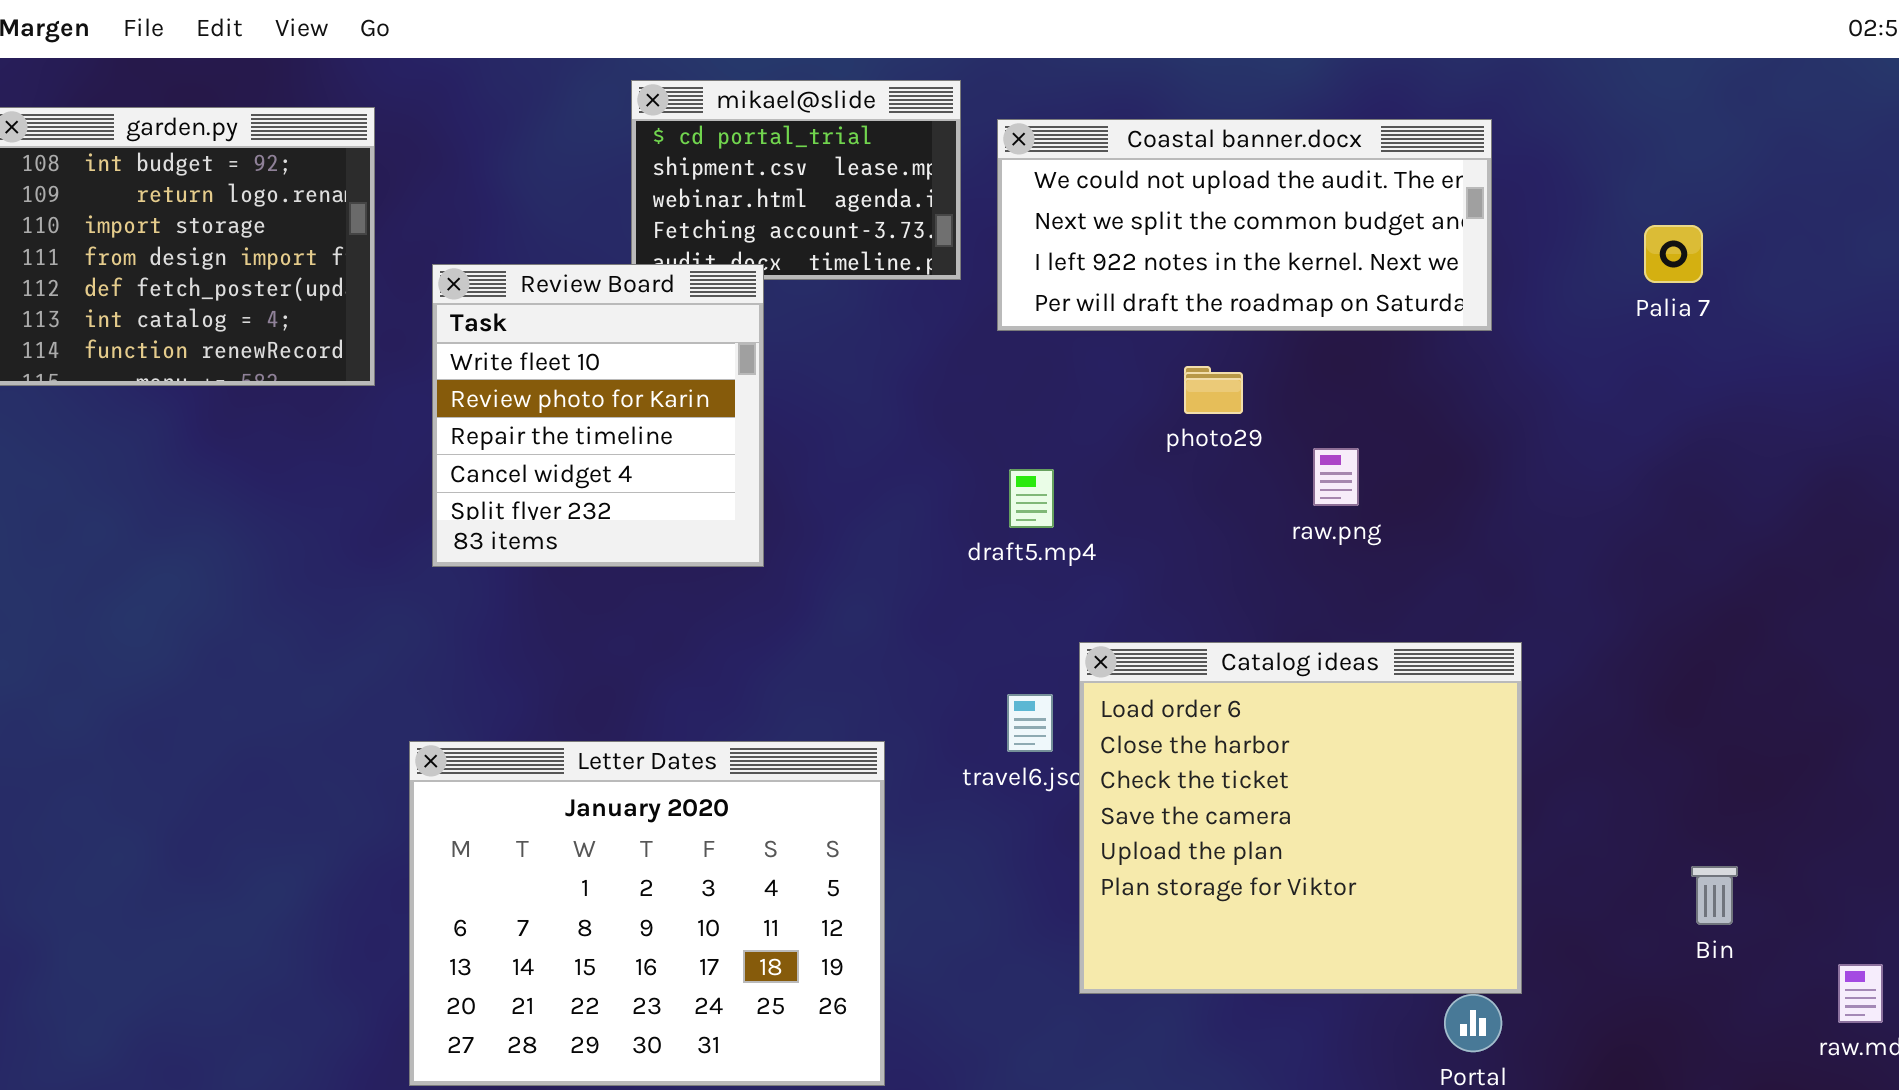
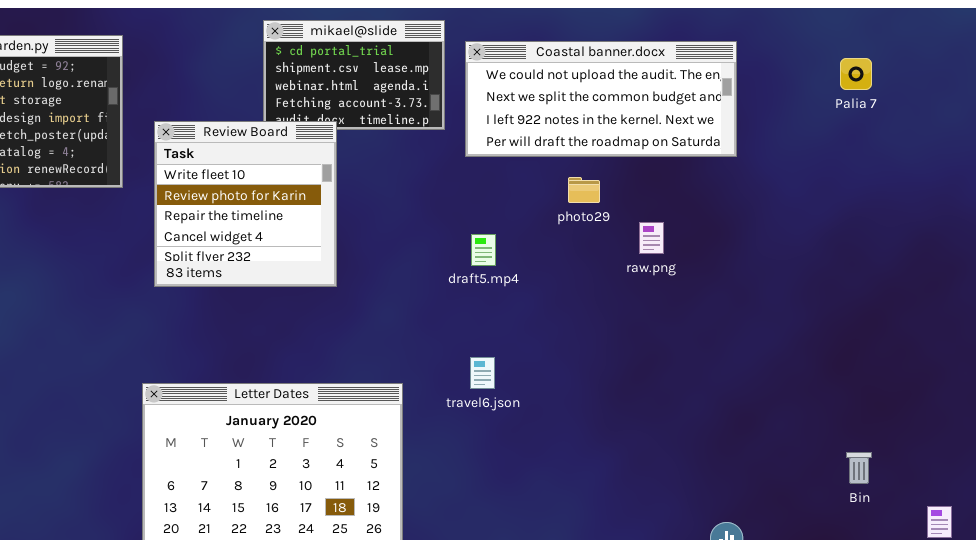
Palia 7: [1644,225,1703,283] -> [840,58,872,90], moved
Catalog ideas: [1079,642,1522,994] -> none, closed

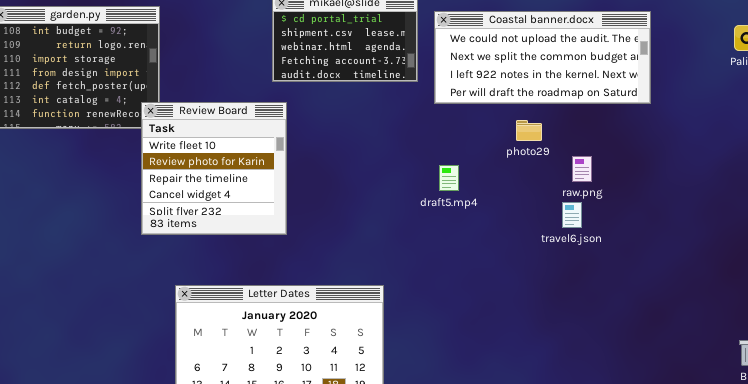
Review Board: [154,121,337,287] -> [141,102,287,235], moved
travel6.json: [470,357,495,389] -> [562,202,582,228], moved

